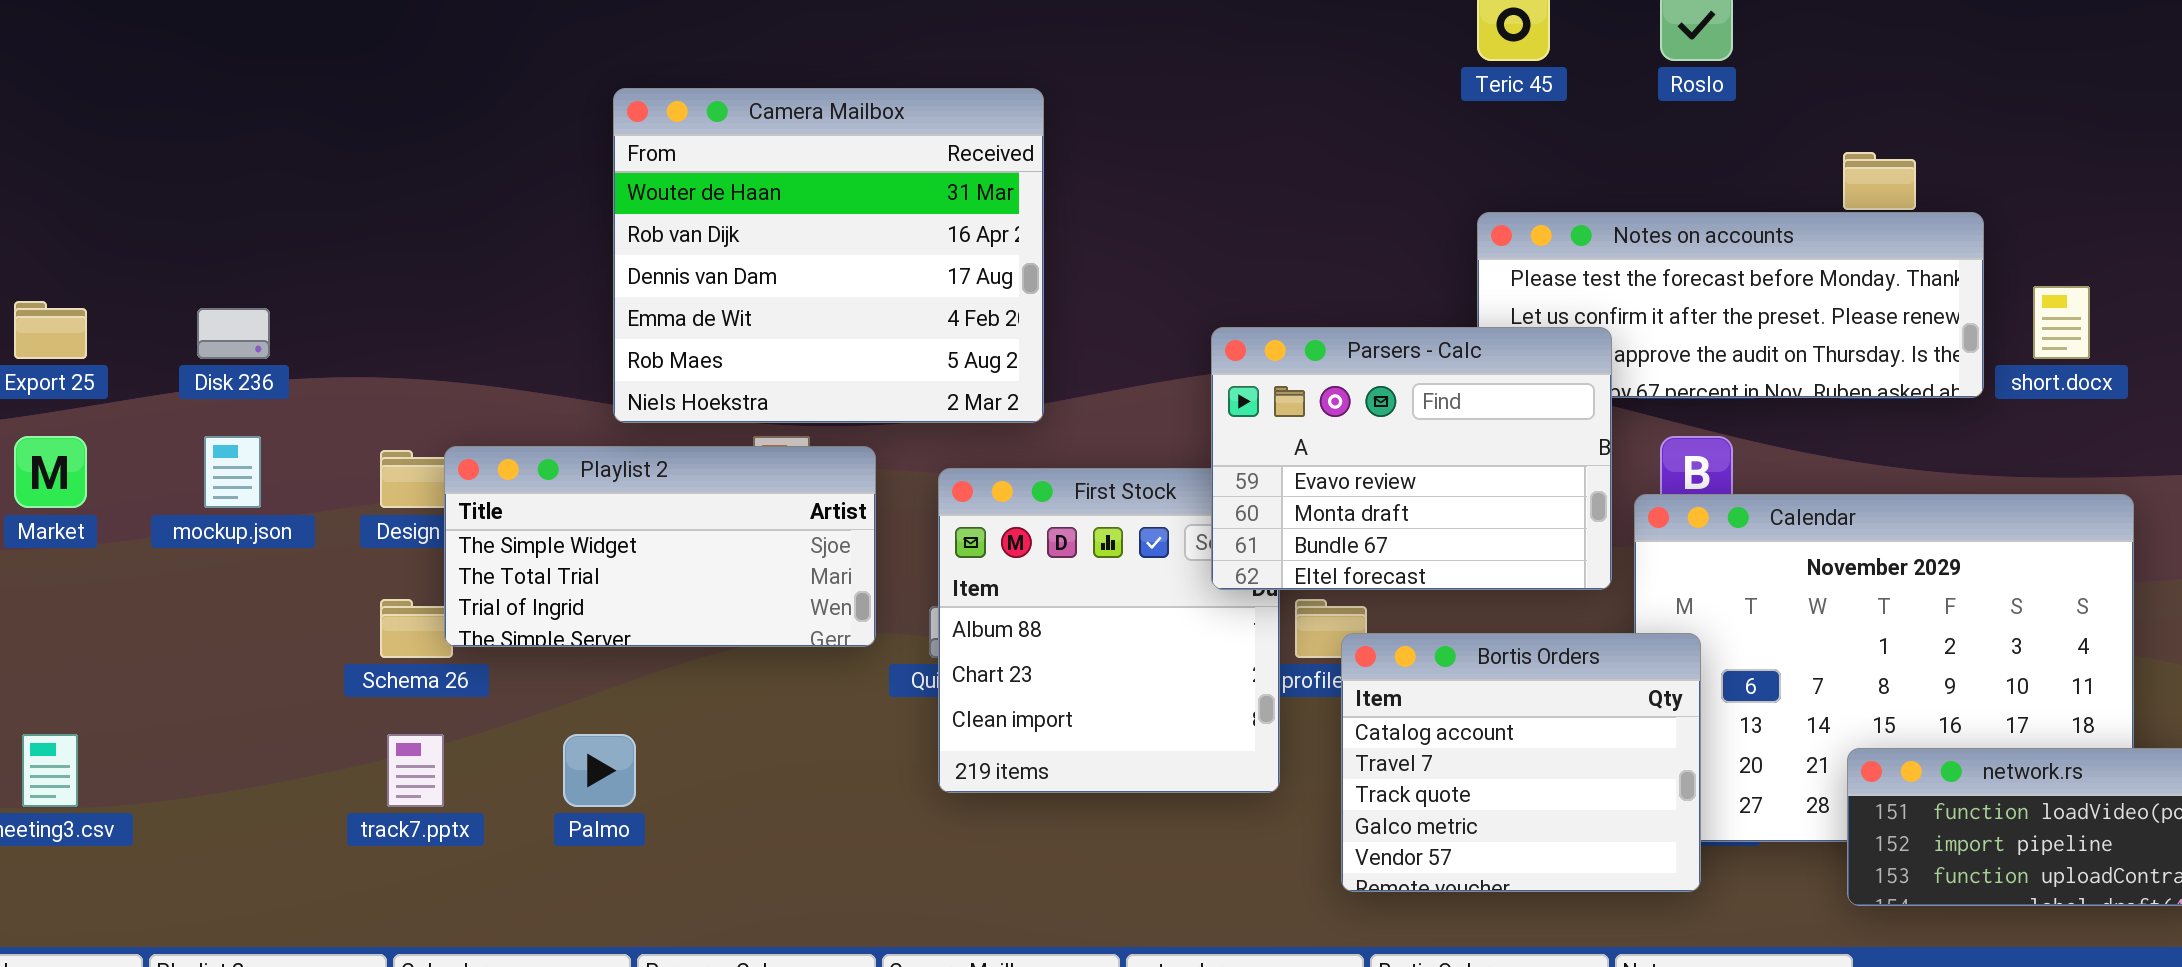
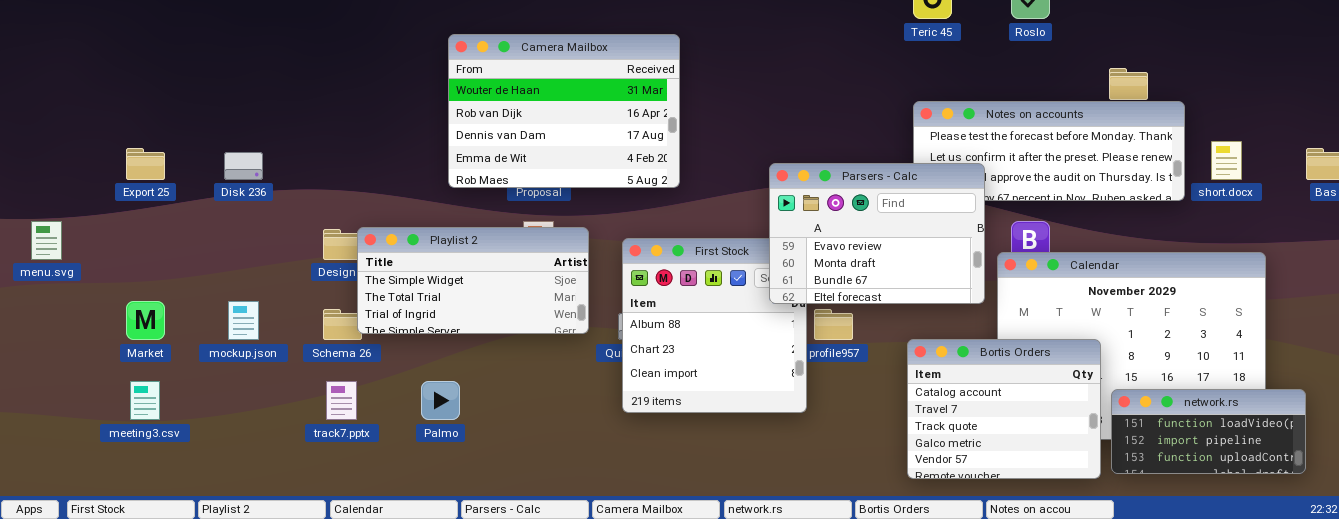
Camera Mailbox: [613,88,1044,423] -> [448,34,680,188], resized
Market: [14,436,87,508] -> [126,301,165,340], moved
mockup.json: [204,436,261,508] -> [228,301,259,340], moved
Bortis Orders: [1341,633,1701,892] -> [907,339,1101,479], moved

